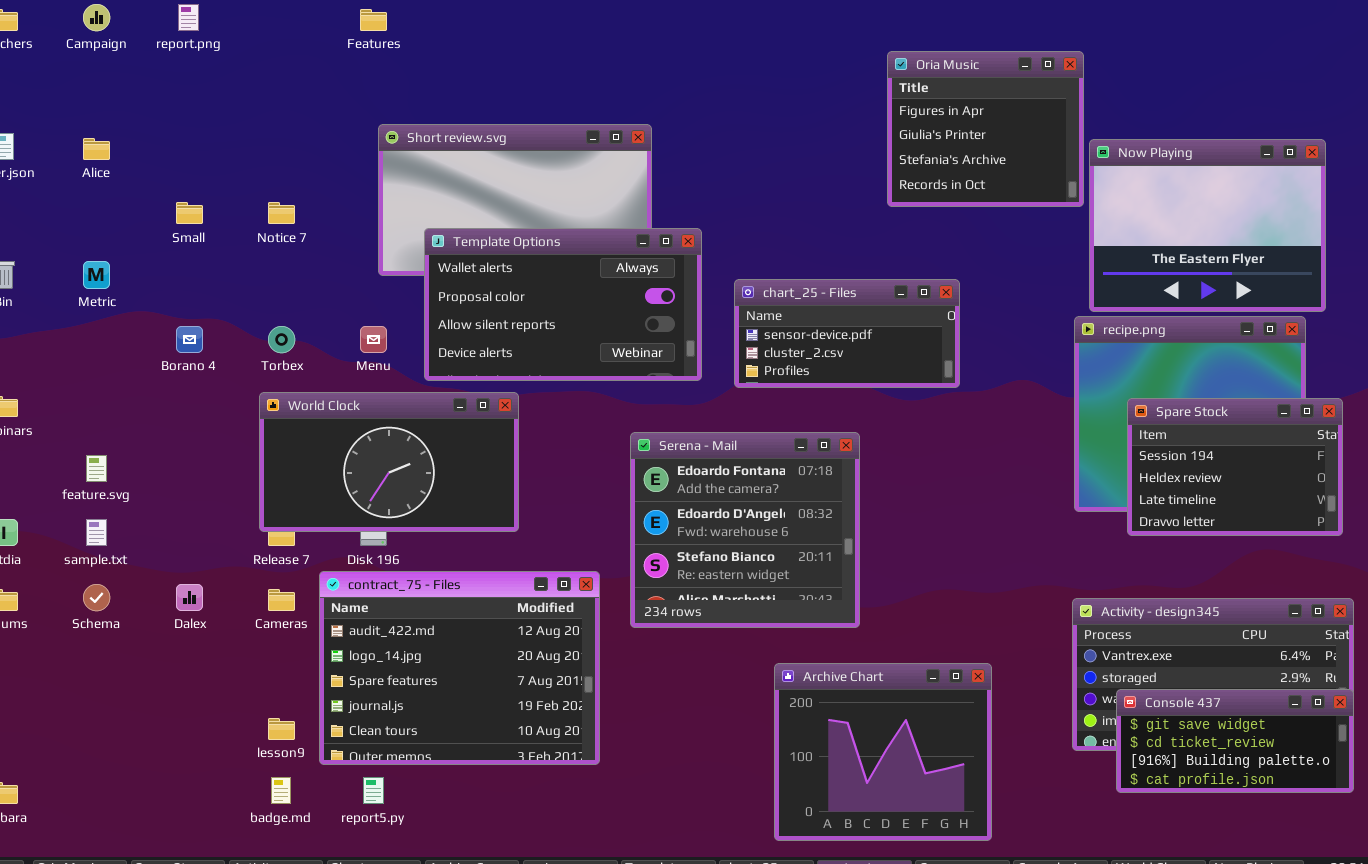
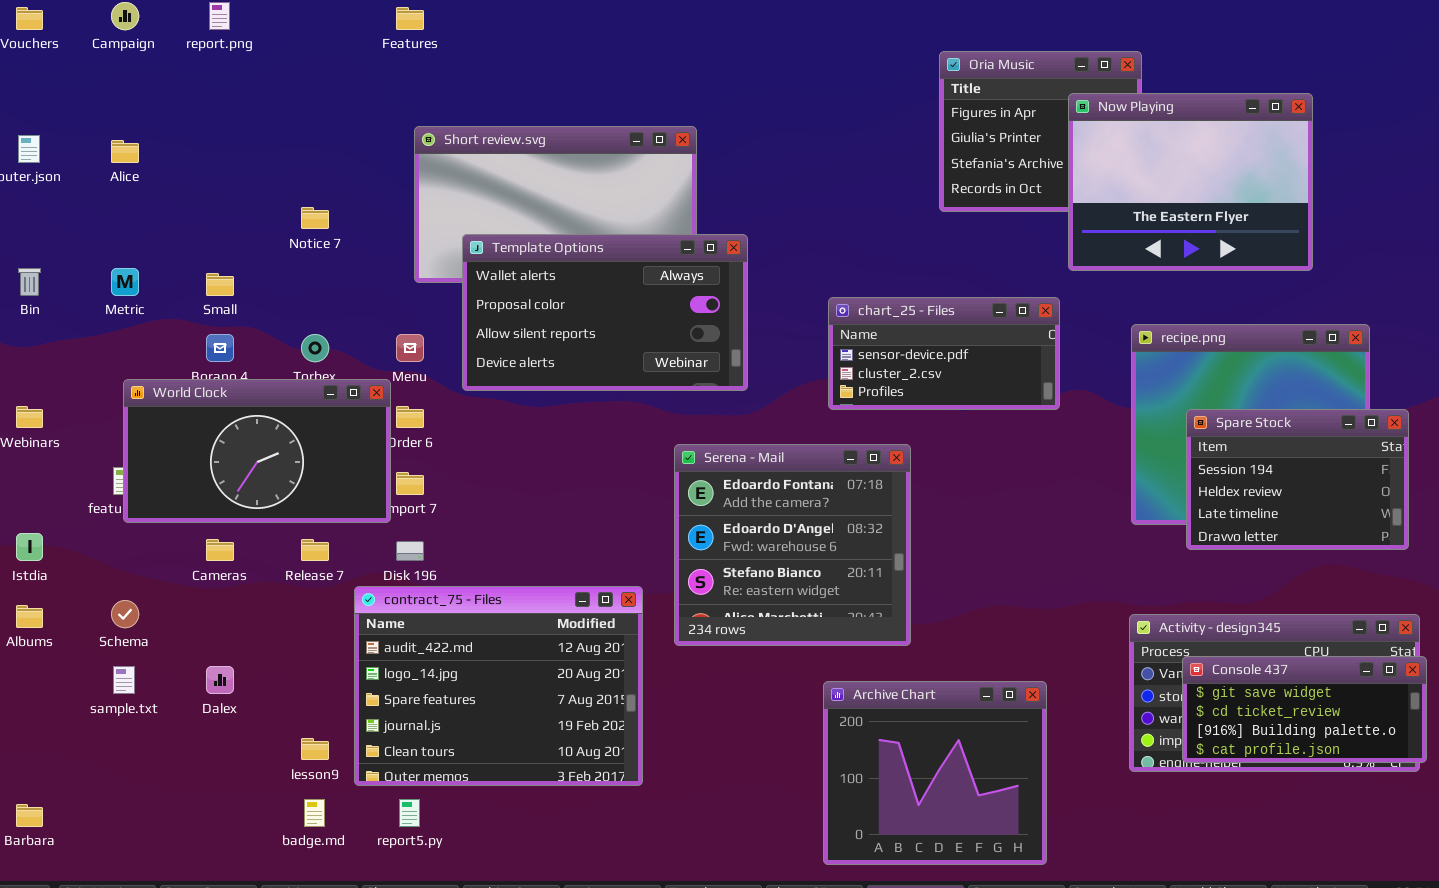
Now Playing: [1089,139,1326,312] -> [1068,93,1313,271], moved
Small: [176,202,203,224] -> [206,273,234,296], moved
chart_25 - Files: [734,279,960,388] -> [828,297,1060,410], moved
World Clock: [259,392,519,532] -> [123,379,391,523], moved
sample.txt: [86,519,107,546] -> [113,666,135,694], moved
Dalex: [176,584,203,611] -> [206,666,234,694], moved
Cameras: [268,589,295,611] -> [206,539,234,561], moved
Console 437: [1116,689,1354,793] -> [1182,656,1427,763], moved

